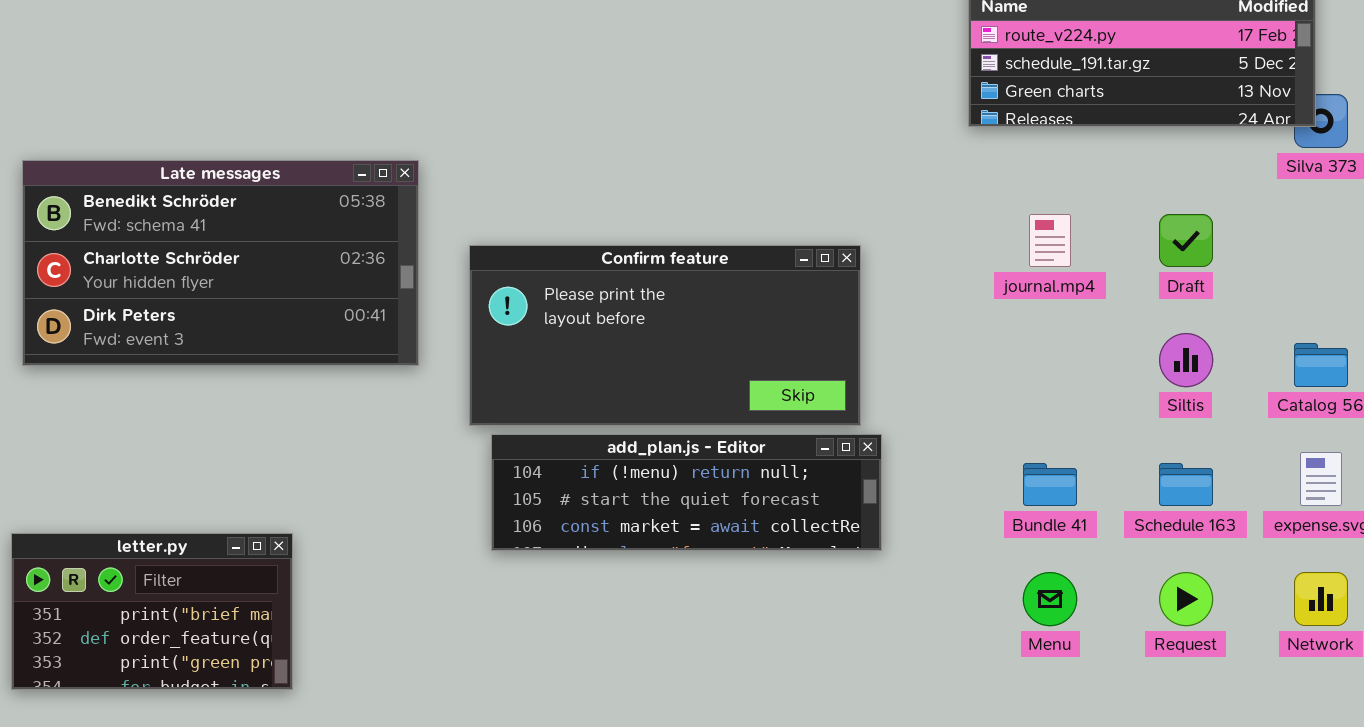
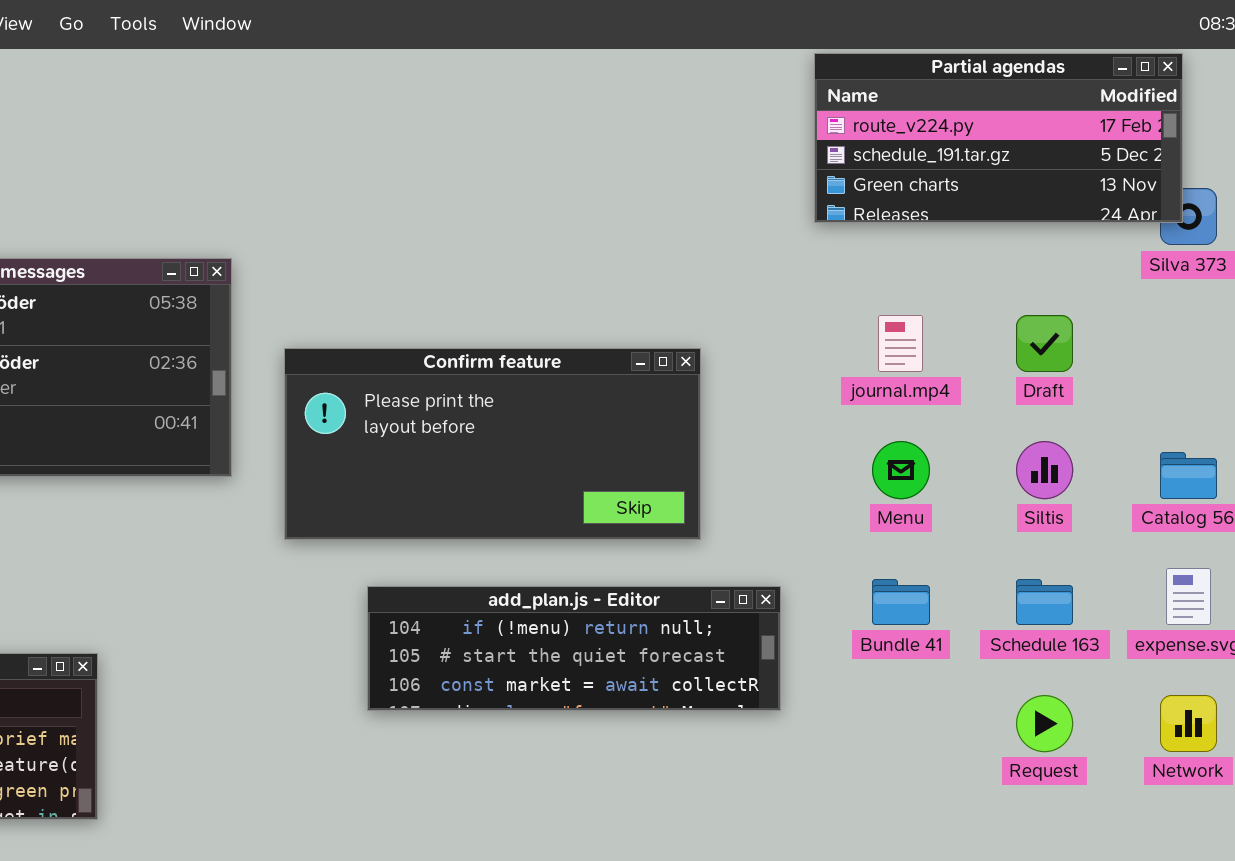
add_plan.js - Editor: [491,434,882,551] -> [367,586,781,711], moved
Menu: [1023,572,1077,626] -> [872,441,930,499], moved

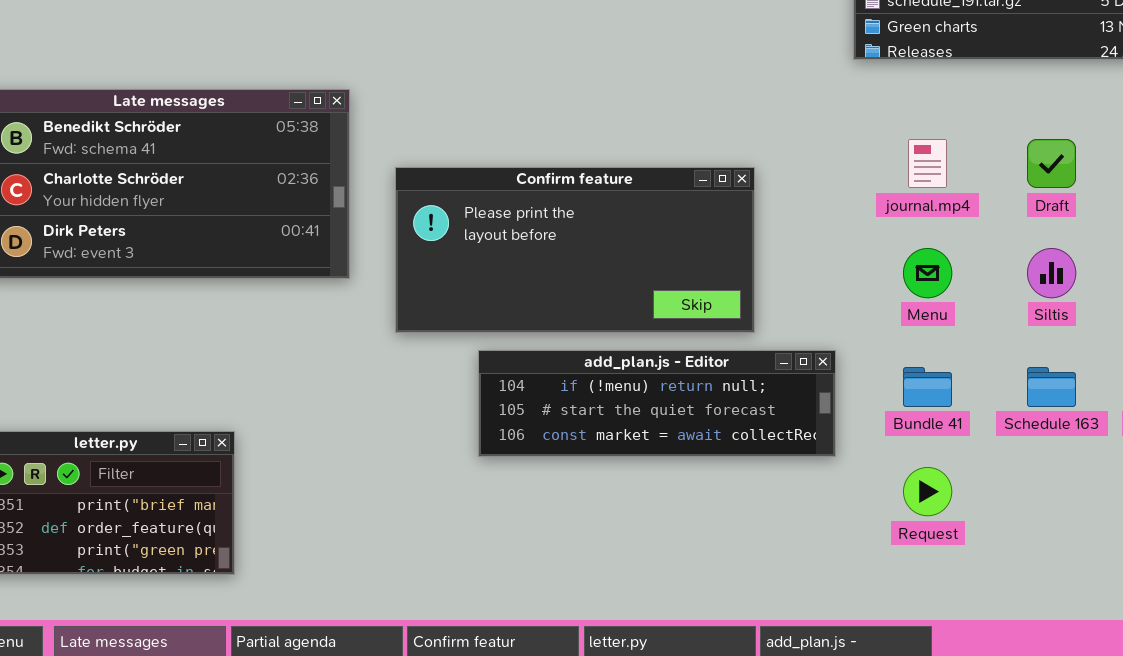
add_plan.js - Editor: [367,586,781,711] -> [478,350,836,457], moved
Request: [1016,695,1073,752] -> [903,467,952,516], moved

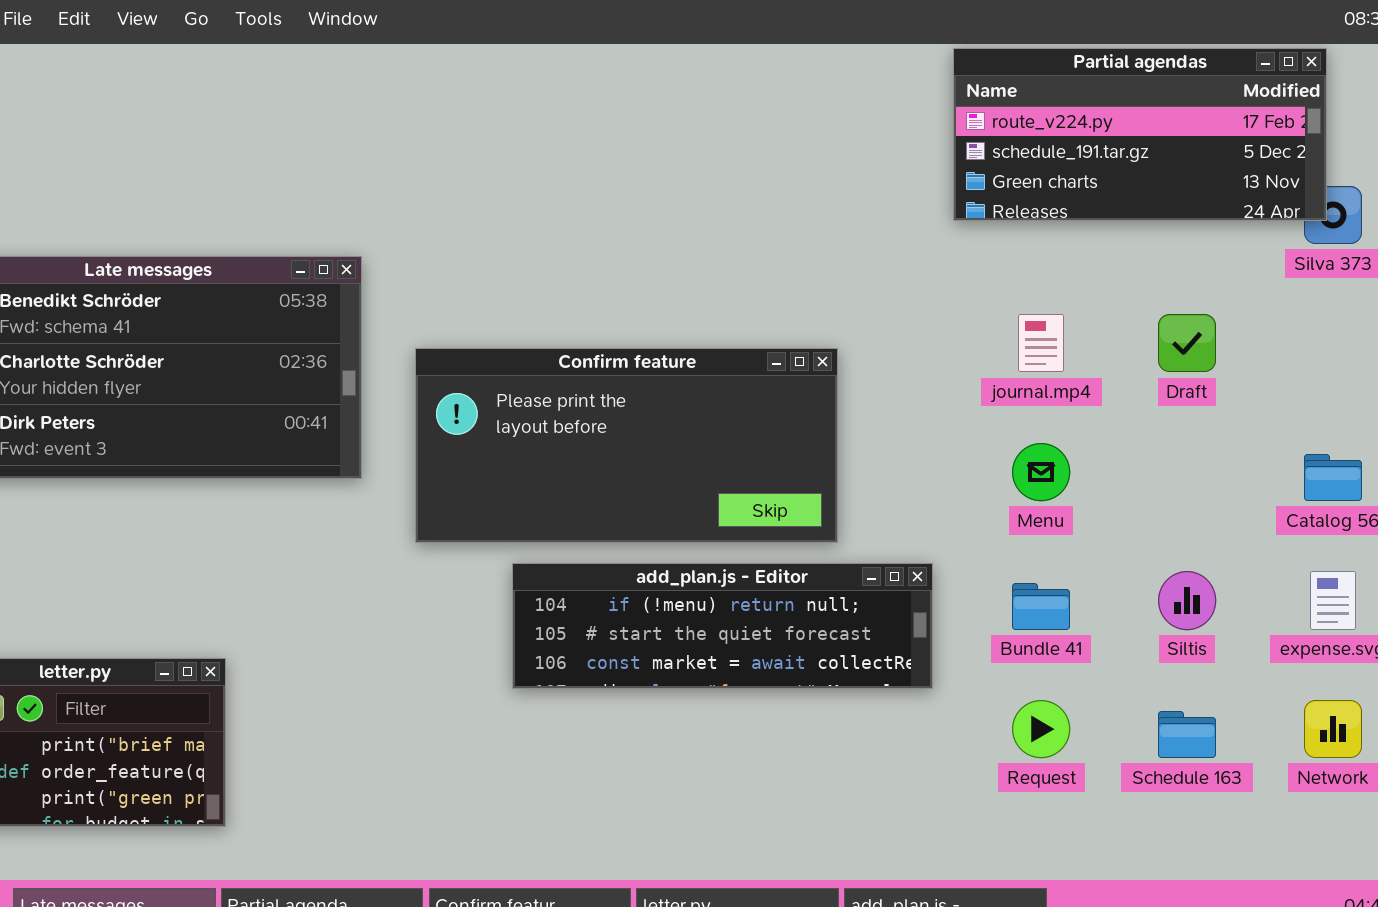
Siltis: [1027,248,1076,298] -> [1158,571,1216,630], moved
Schedule 163: [1027,367,1076,407] -> [1158,711,1216,758], moved

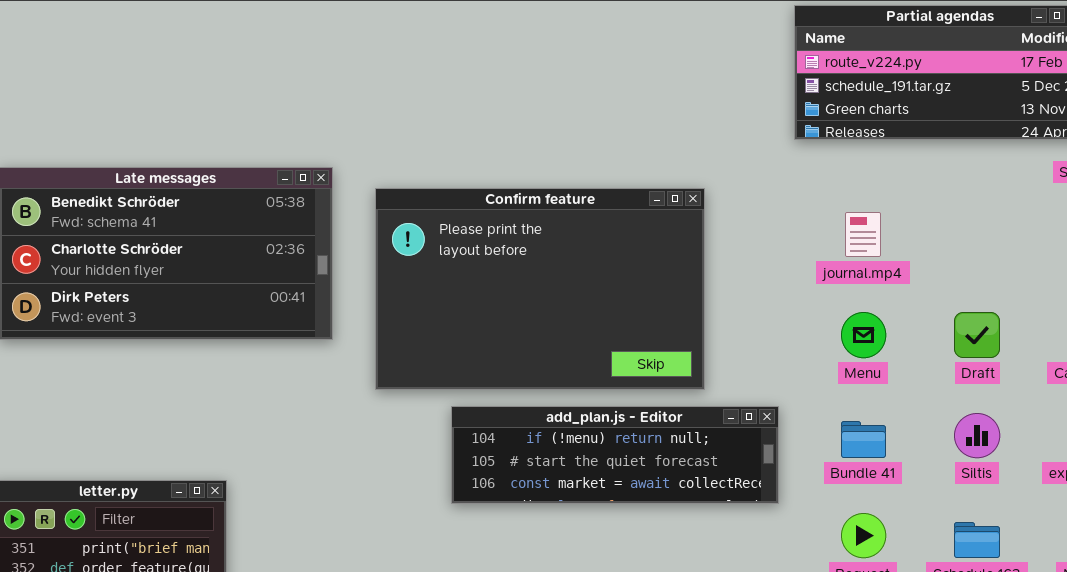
Draft: [1158,314,1216,372] -> [954,312,1000,358], moved
Confirm feature: [415,348,838,543] -> [375,188,705,390], resized

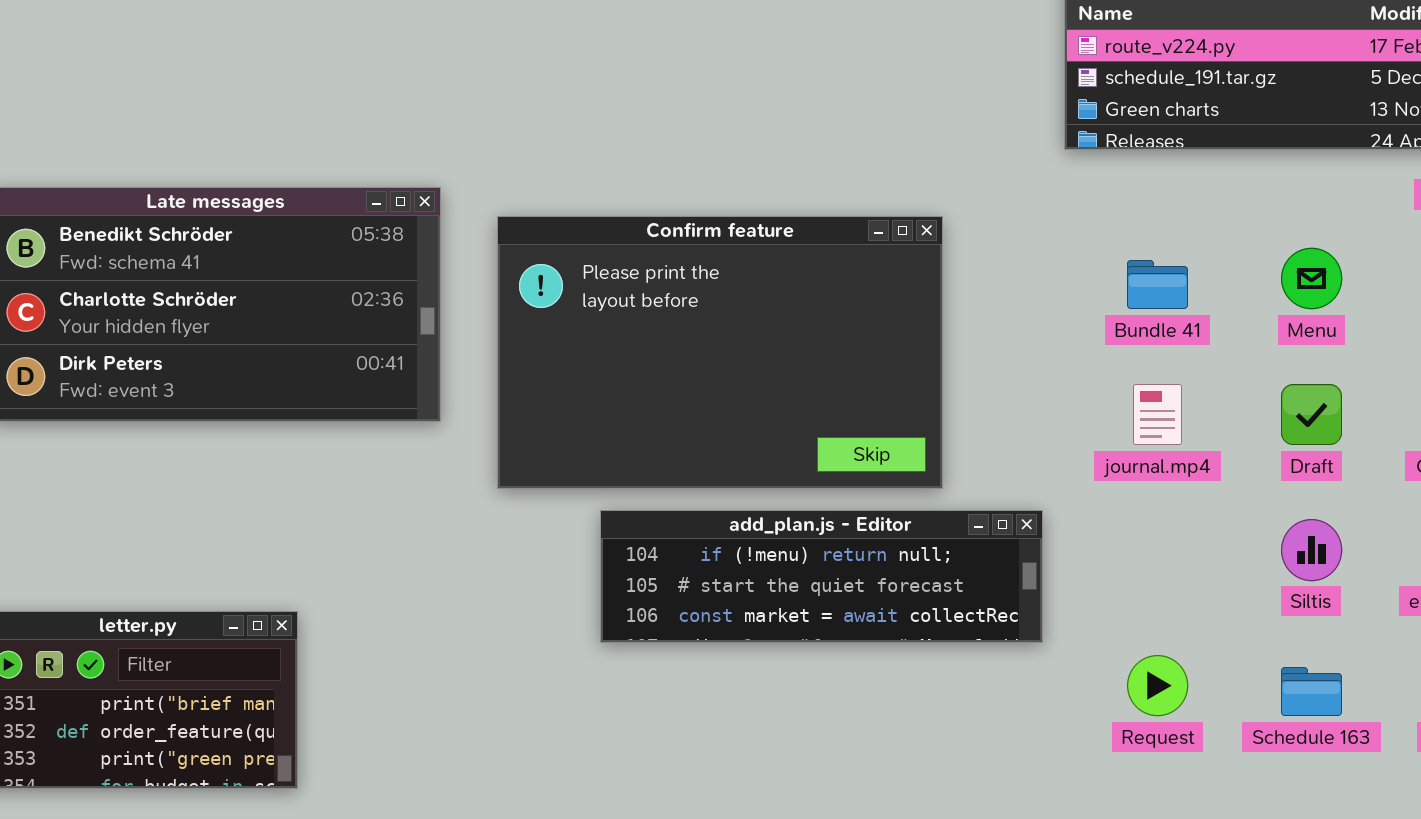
journal.mp4: [845,212,881,257] -> [1133,384,1182,445], moved
Menu: [841,312,886,358] -> [1281,248,1342,309], moved
Bundle 41: [841,421,886,458] -> [1127,260,1188,309], moved

